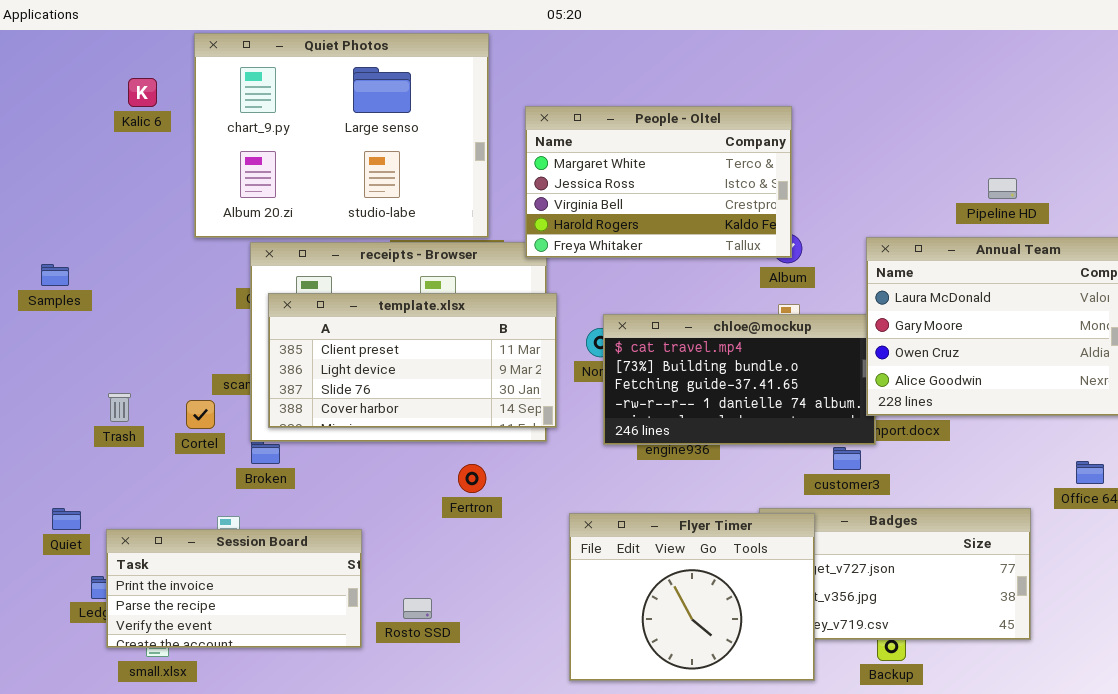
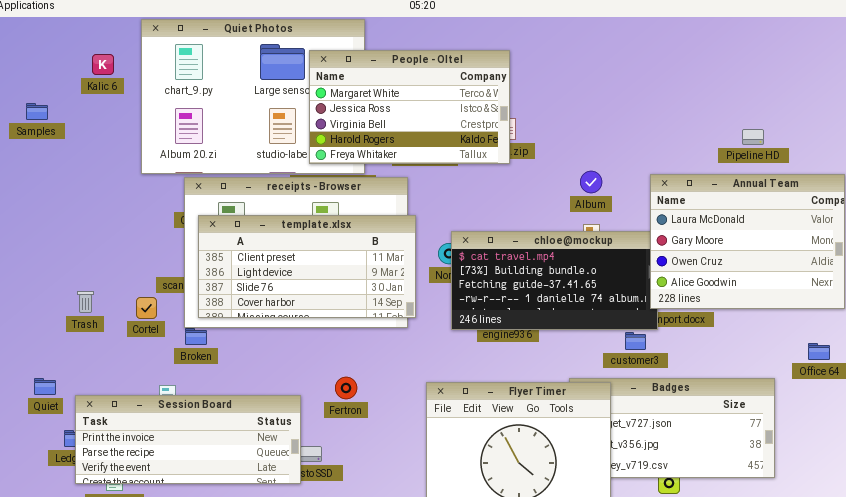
People - Oltel: [525,106,792,258] -> [309,50,510,164], moved
Samples: [41,264,69,286] -> [26,103,48,120], moved
Fertron: [458,464,486,493] -> [335,377,357,399], moved
Session Board: [106,529,362,648] -> [75,395,301,484], resized

